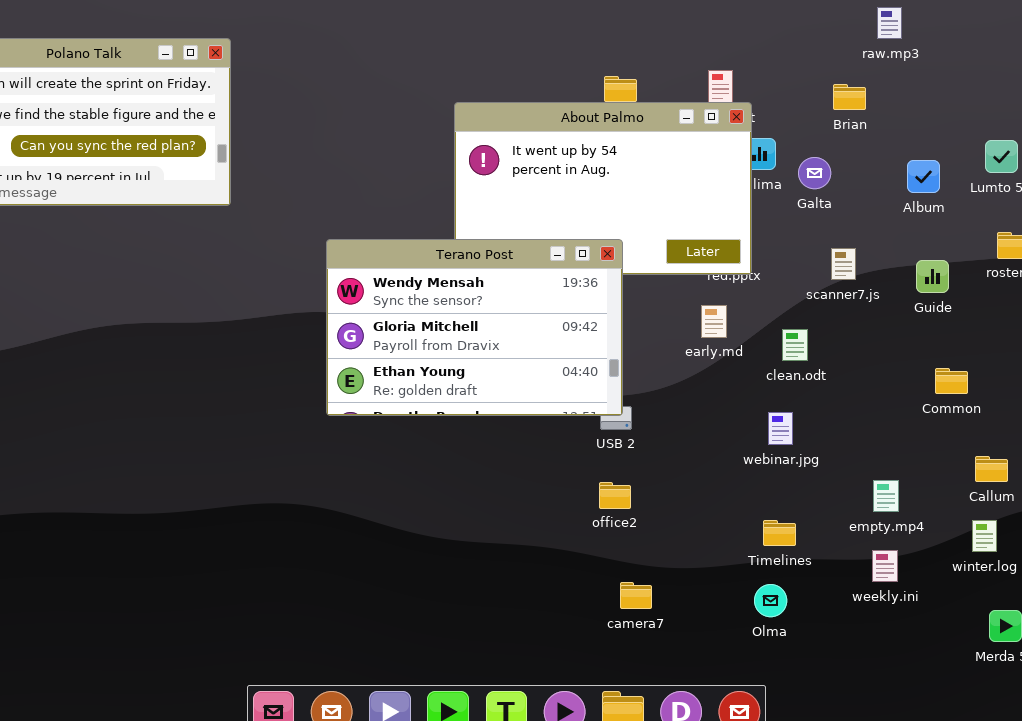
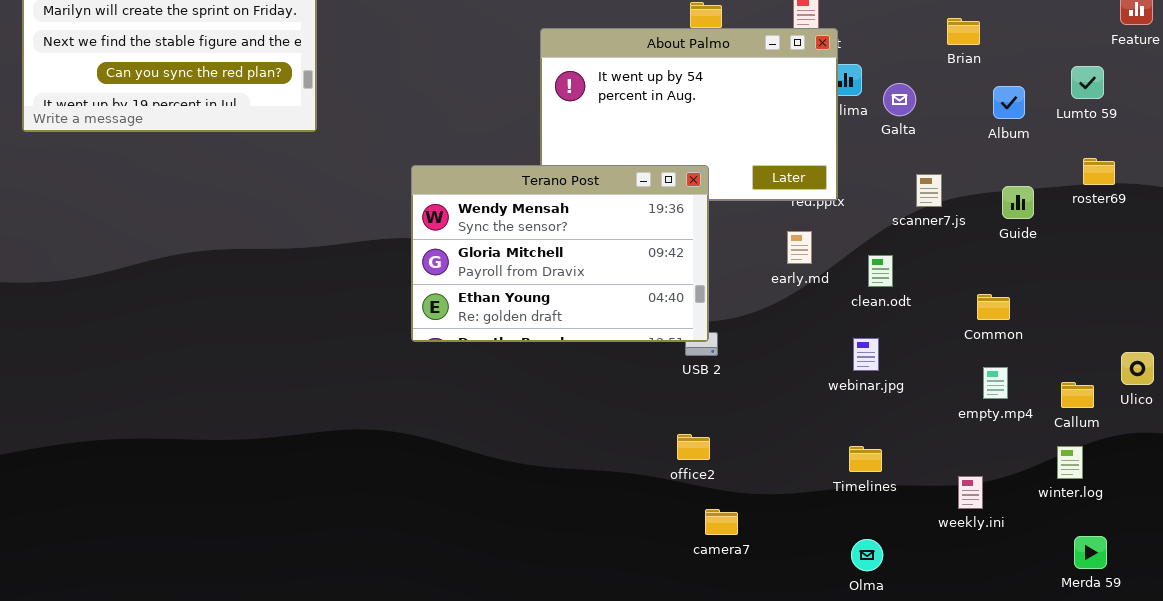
Brian: [833,84,866,110] -> [947,18,980,45], moved
Common: [935,368,968,394] -> [977,294,1010,320], moved
empty.mp4: [873,480,899,512] -> [983,367,1008,399], moved
office2: [599,482,631,509] -> [677,434,710,460], moved
Olma: [754,584,787,617] -> [851,539,883,571], moved

